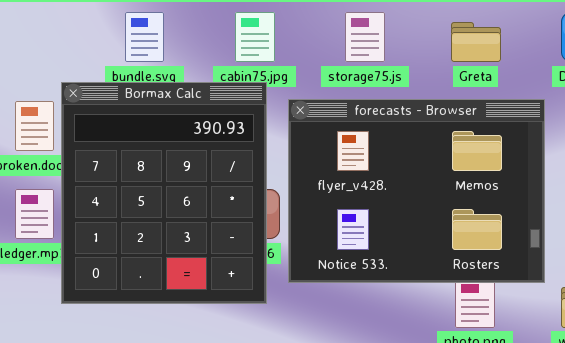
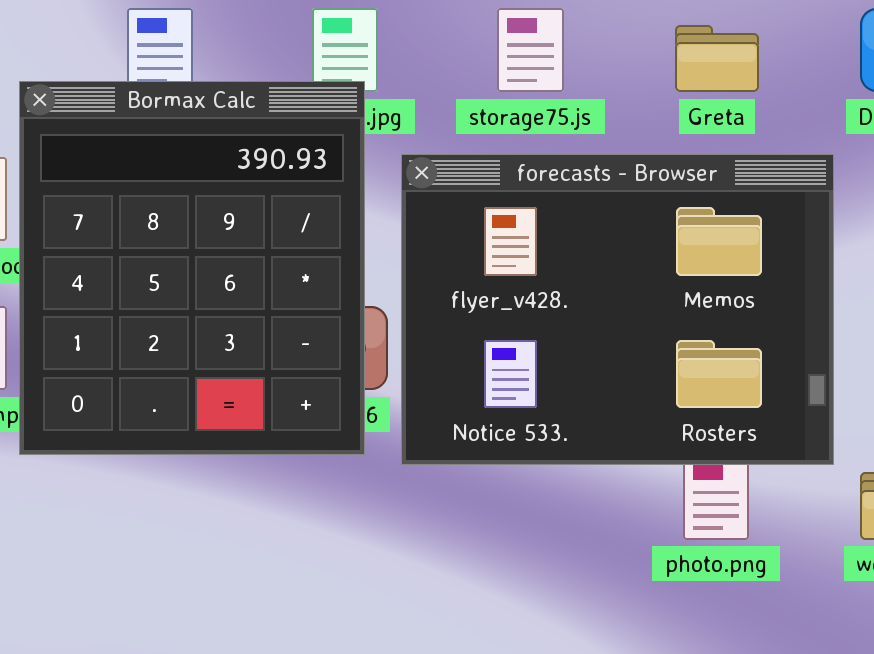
Bormax Calc: [61,82,267,304] -> [19,81,365,455], moved

